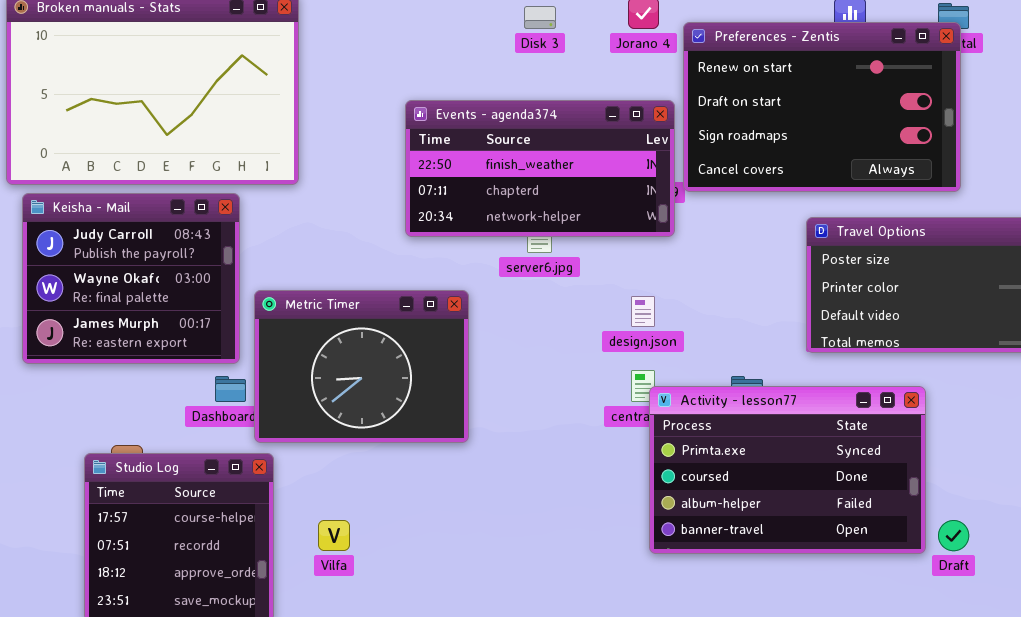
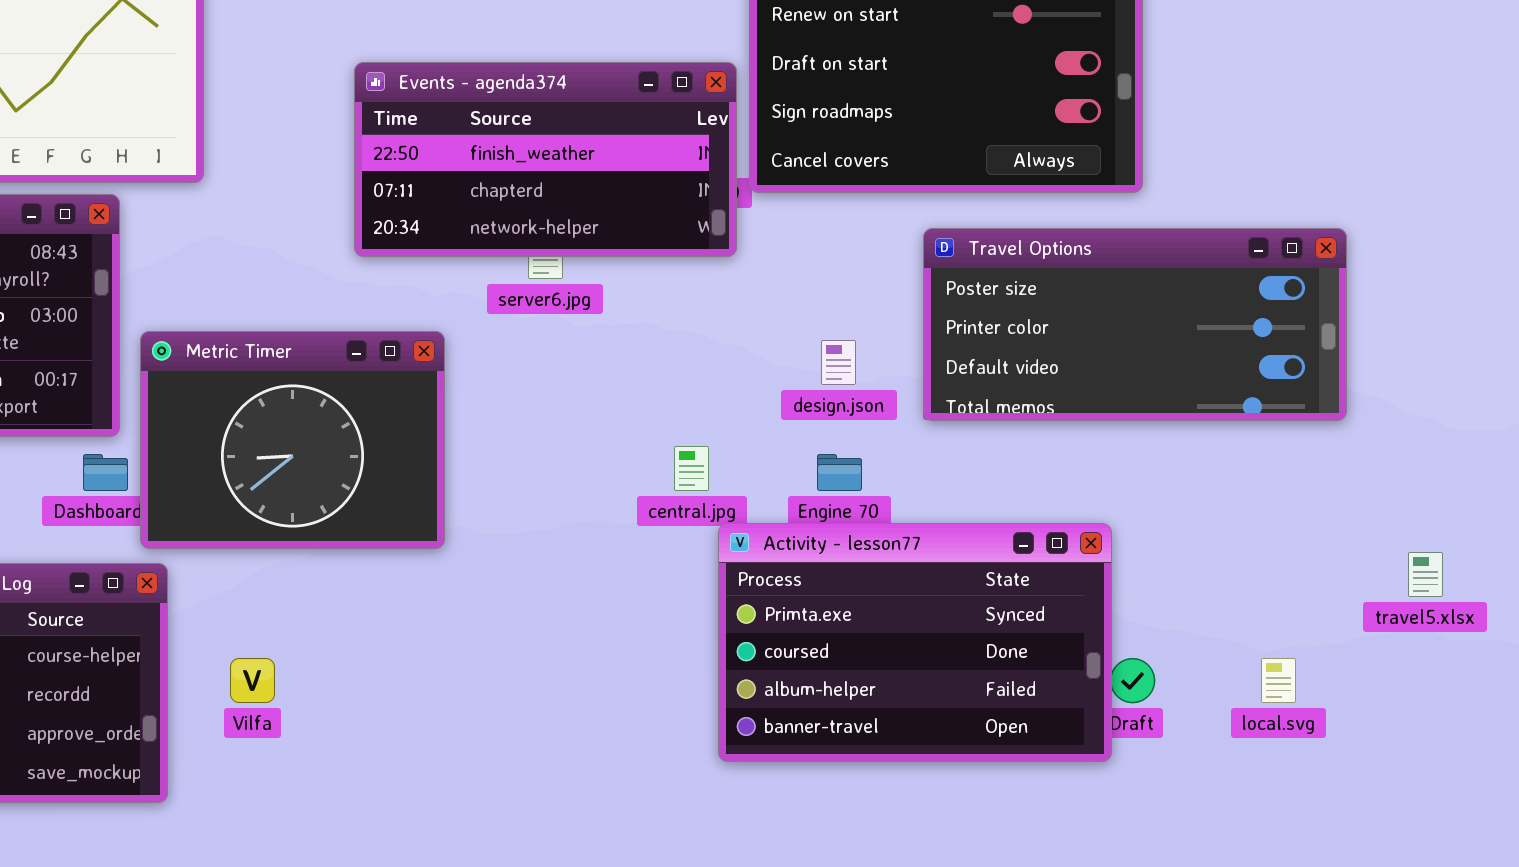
design.json: [631,296,655,327] -> [821,340,856,385], moved
Activity - lesson77: [649,386,926,554] -> [718,523,1112,762], moved

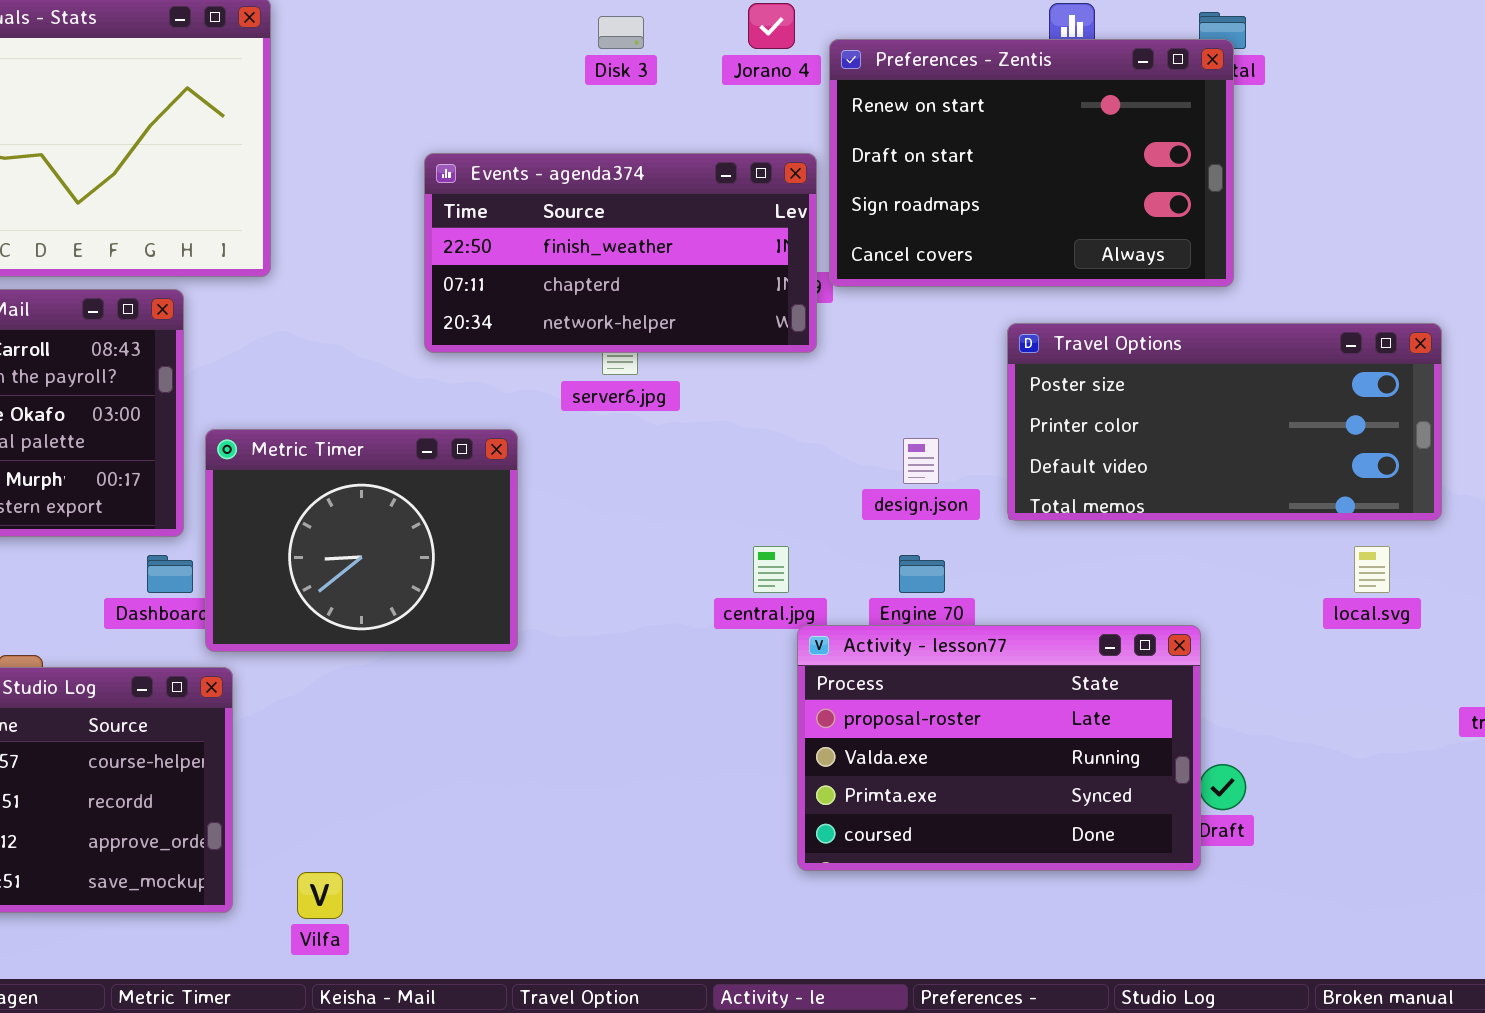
Activity - lesson77: [718,523,1112,762] -> [797,625,1201,871], scrolled up 2 rows
Vilfa: [230,658,275,703] -> [297,872,343,919], moved
local.svg: [1261,658,1296,703] -> [1354,546,1390,593], moved

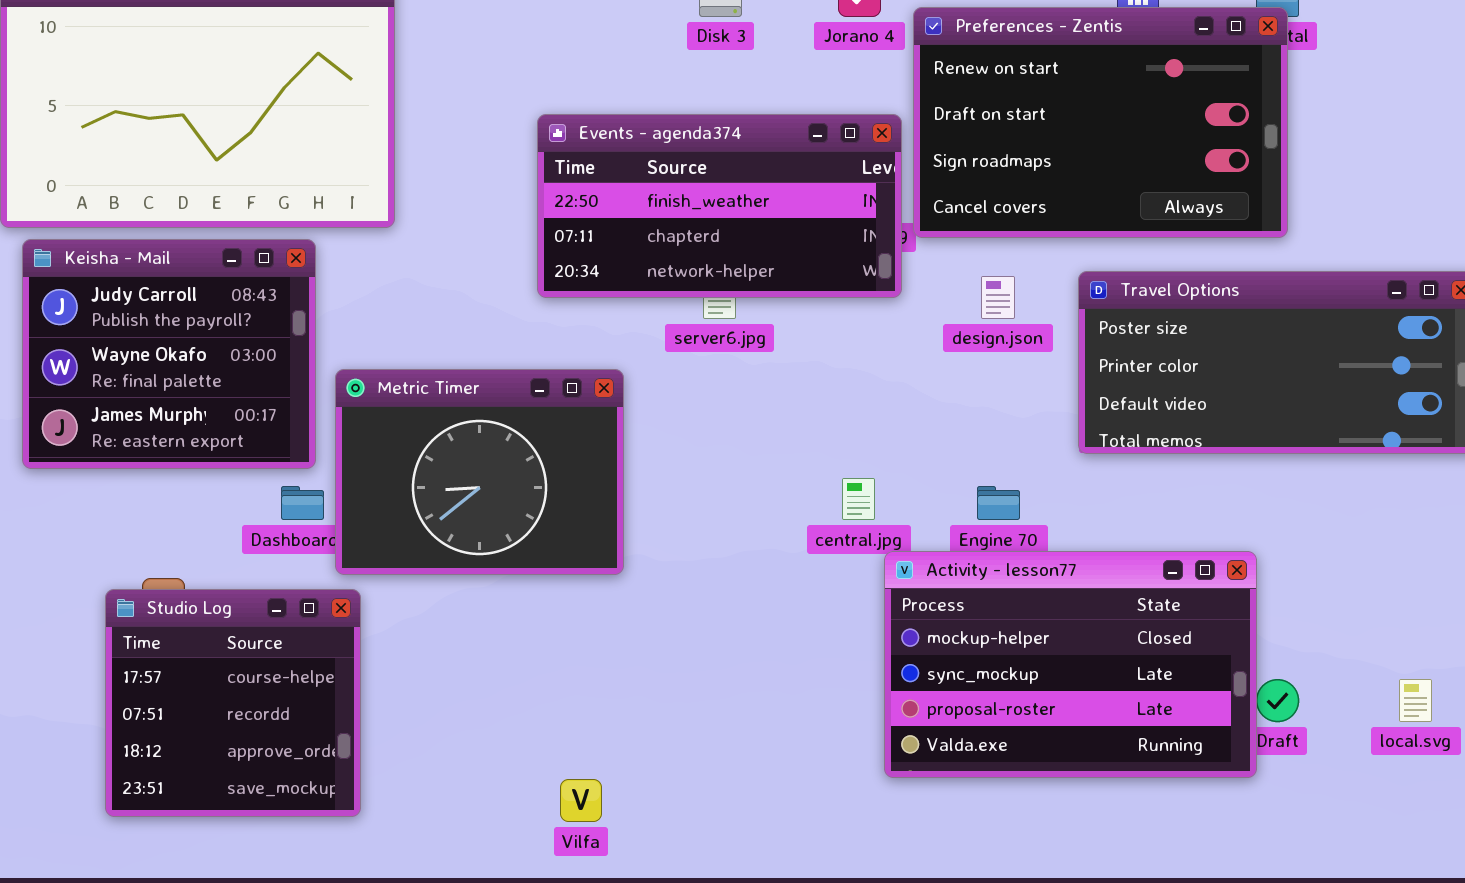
design.json: [903,438,939,484] -> [981,276,1015,319], moved
local.svg: [1354,546,1390,593] -> [1399,679,1432,722], moved
Activity - lesson77: [797,625,1201,871] -> [884,551,1257,778], scrolled up 2 rows
Vilfa: [297,872,343,919] -> [560,779,602,822], moved

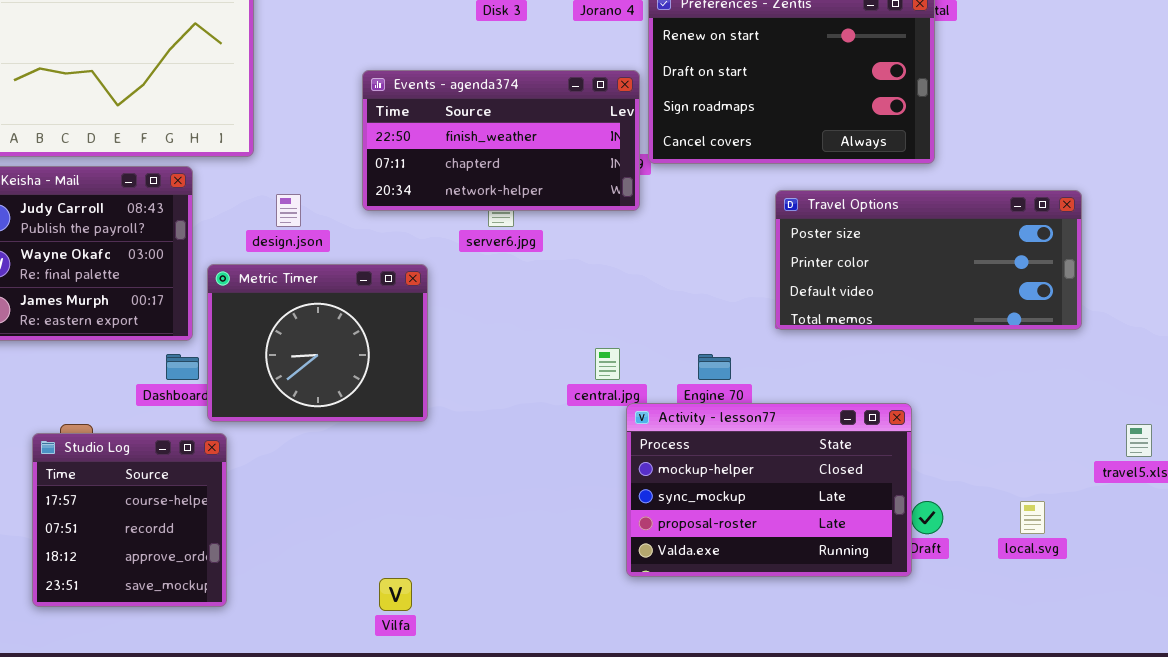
design.json: [981,276,1015,319] -> [276,194,301,227], moved

